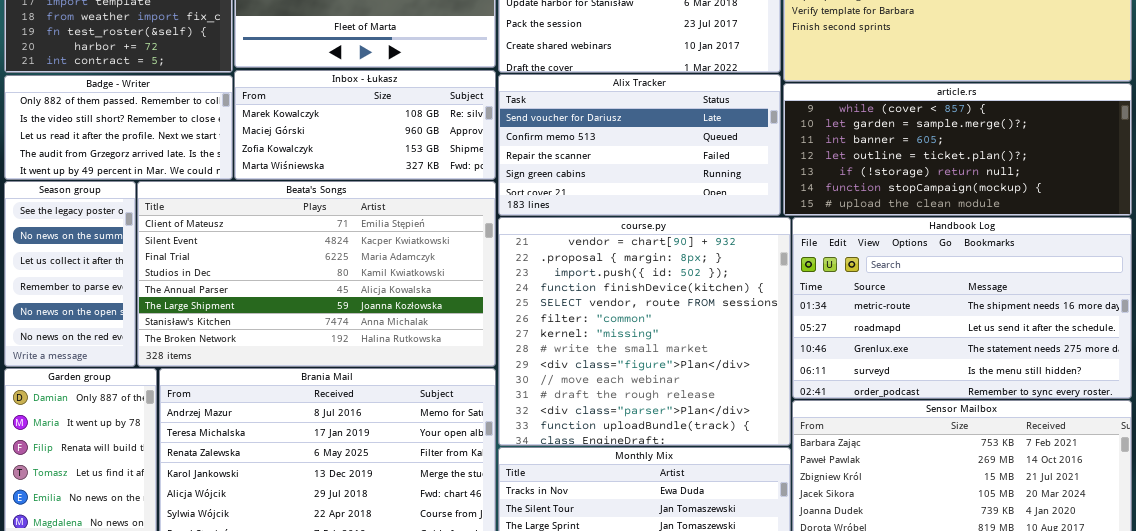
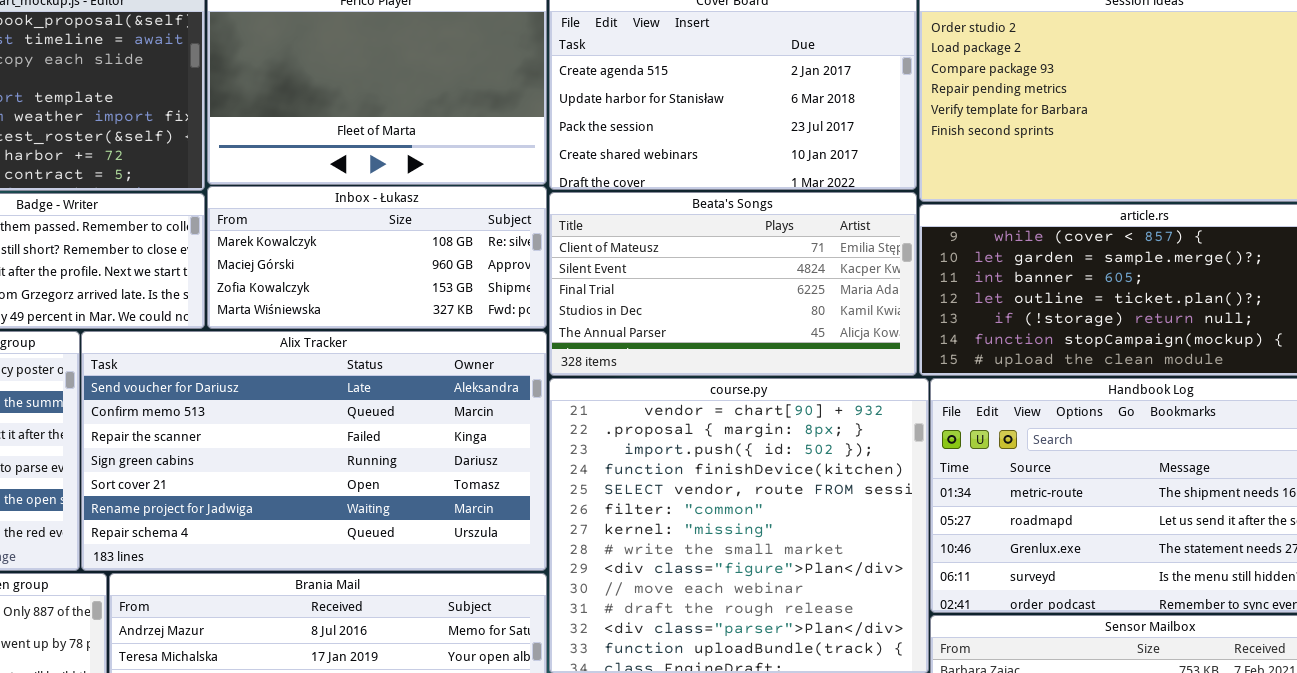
Alix Tracker: [498,74,781,216] -> [81,331,547,571], moved, resized
Beata's Songs: [137,181,496,367] -> [549,192,917,376], moved, resized

